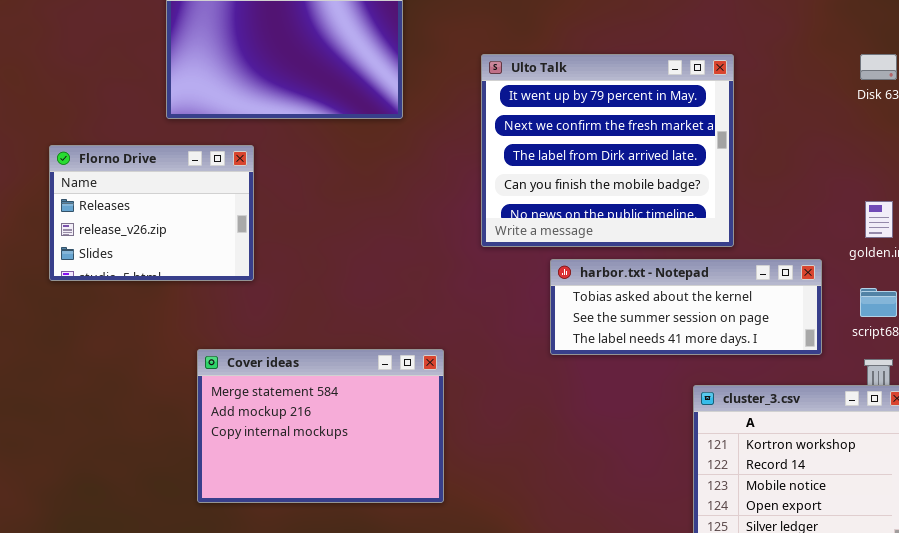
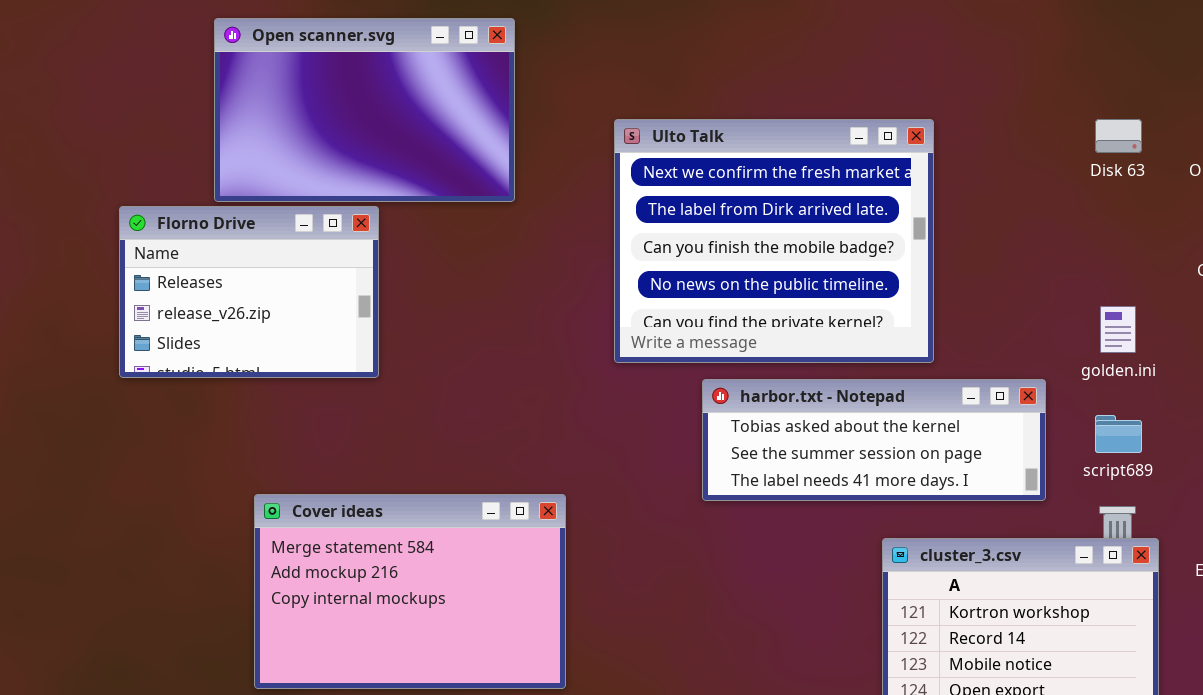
Ulto Talk: [481,54,734,247] -> [614,119,934,363], scrolled down 1 row
Florno Drive: [49,145,254,281] -> [119,206,379,378], moved

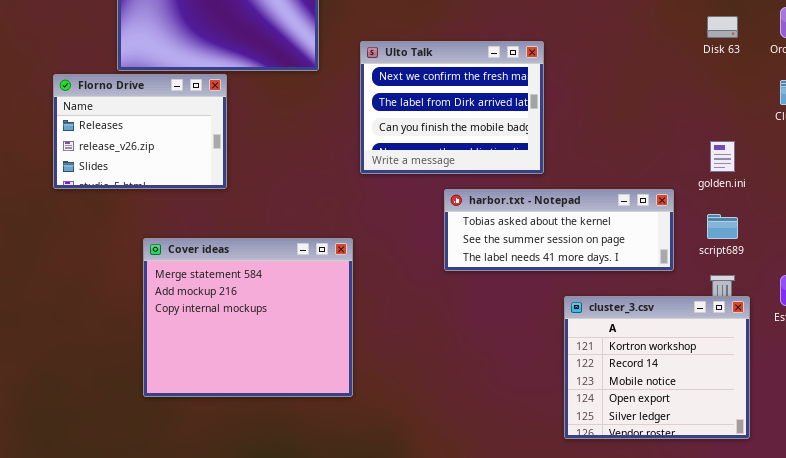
Ulto Talk: [614,119,934,363] -> [360,41,544,174], moved, resized
Cover ideas: [254,494,566,689] -> [143,238,353,397], resized

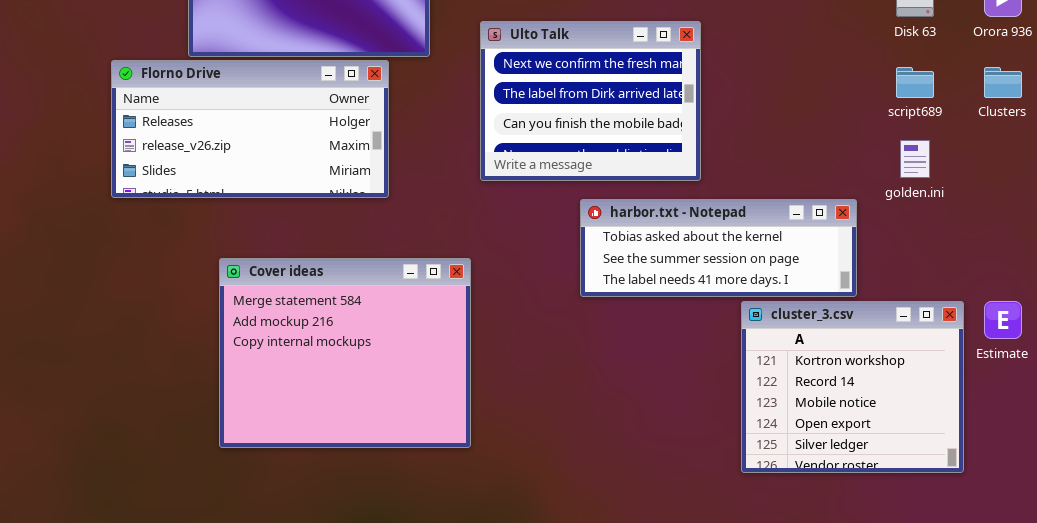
Florno Drive: [53,74,227,189] -> [111,60,389,198], resized
script689: [707,214,738,239] -> [896,67,934,98], moved
cluster_3.csv: [564,296,750,439] -> [741,301,964,473], moved

